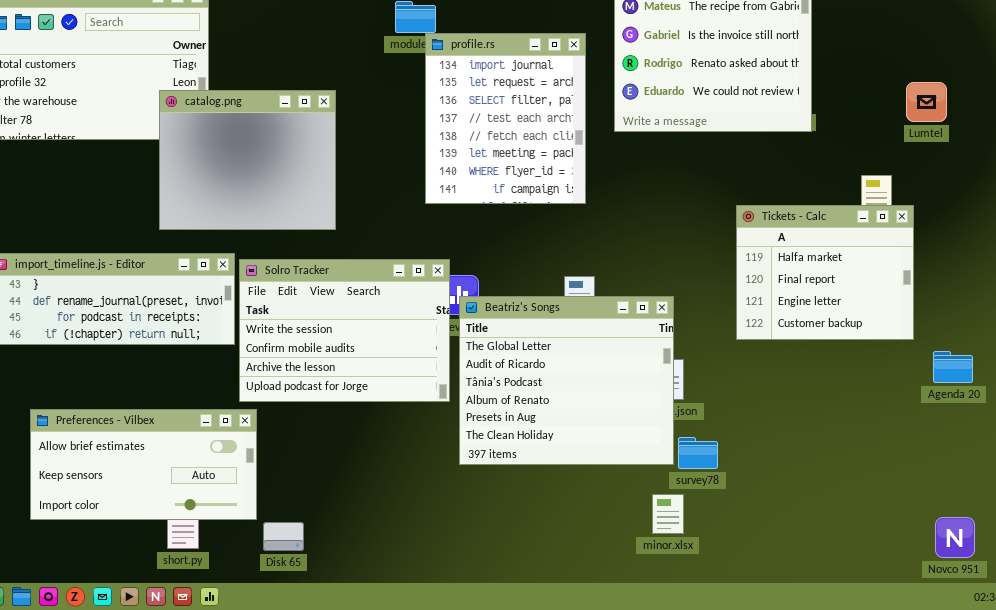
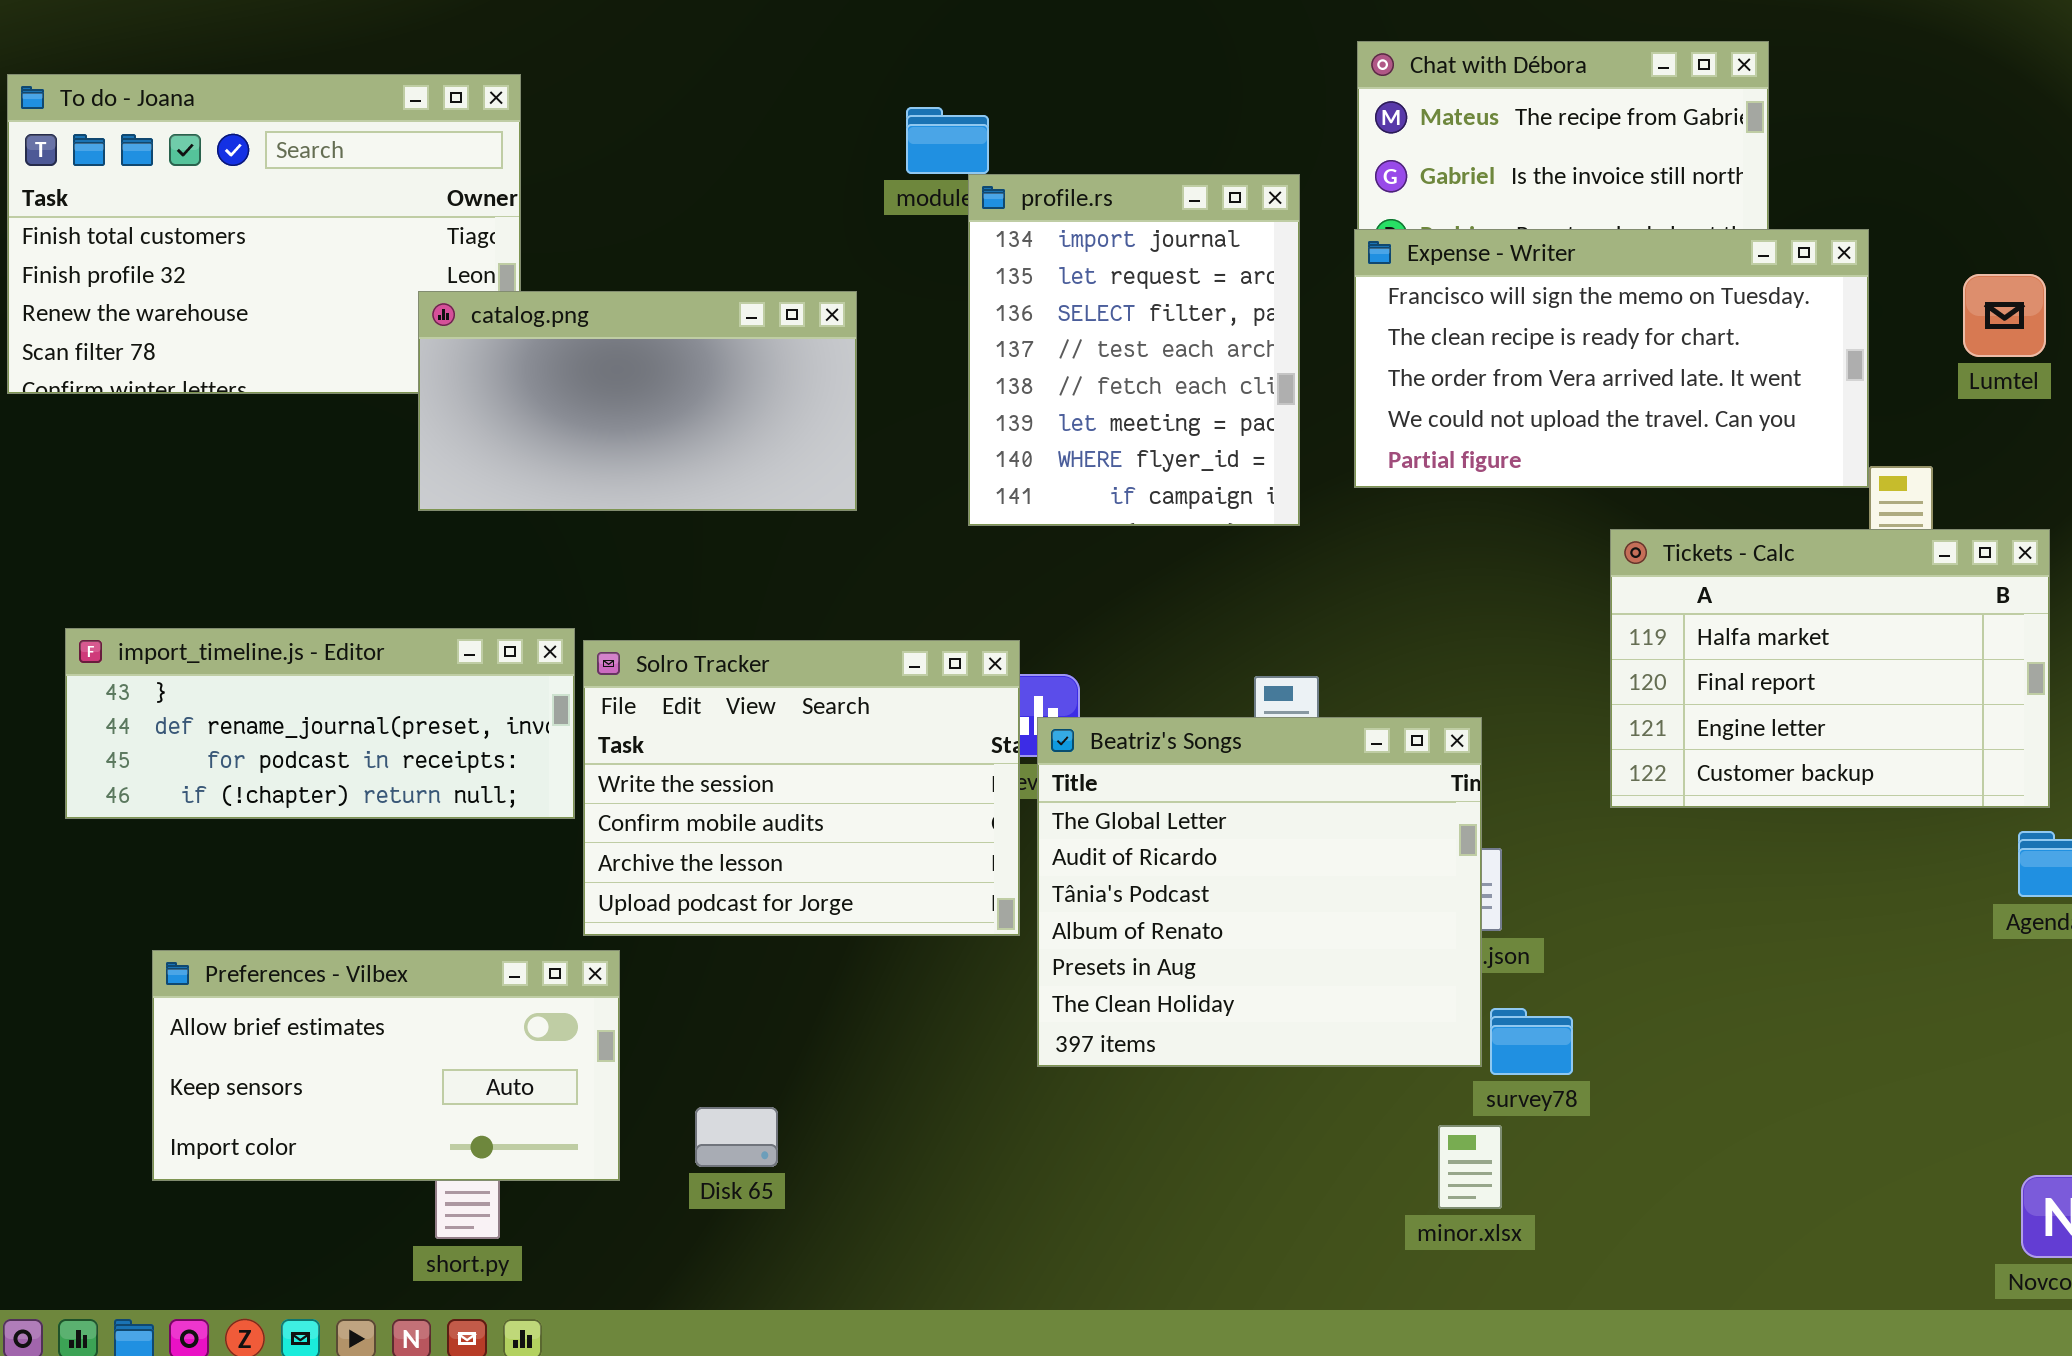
Expense - Writer: none -> [1354,229,1869,488], opened
catalog.png: [159,90,336,230] -> [418,291,857,511], resized
Tickets - Calc: [736,205,914,340] -> [1610,529,2050,808], resized
Disk 65: [263,522,304,551] -> [695,1107,778,1167], moved

